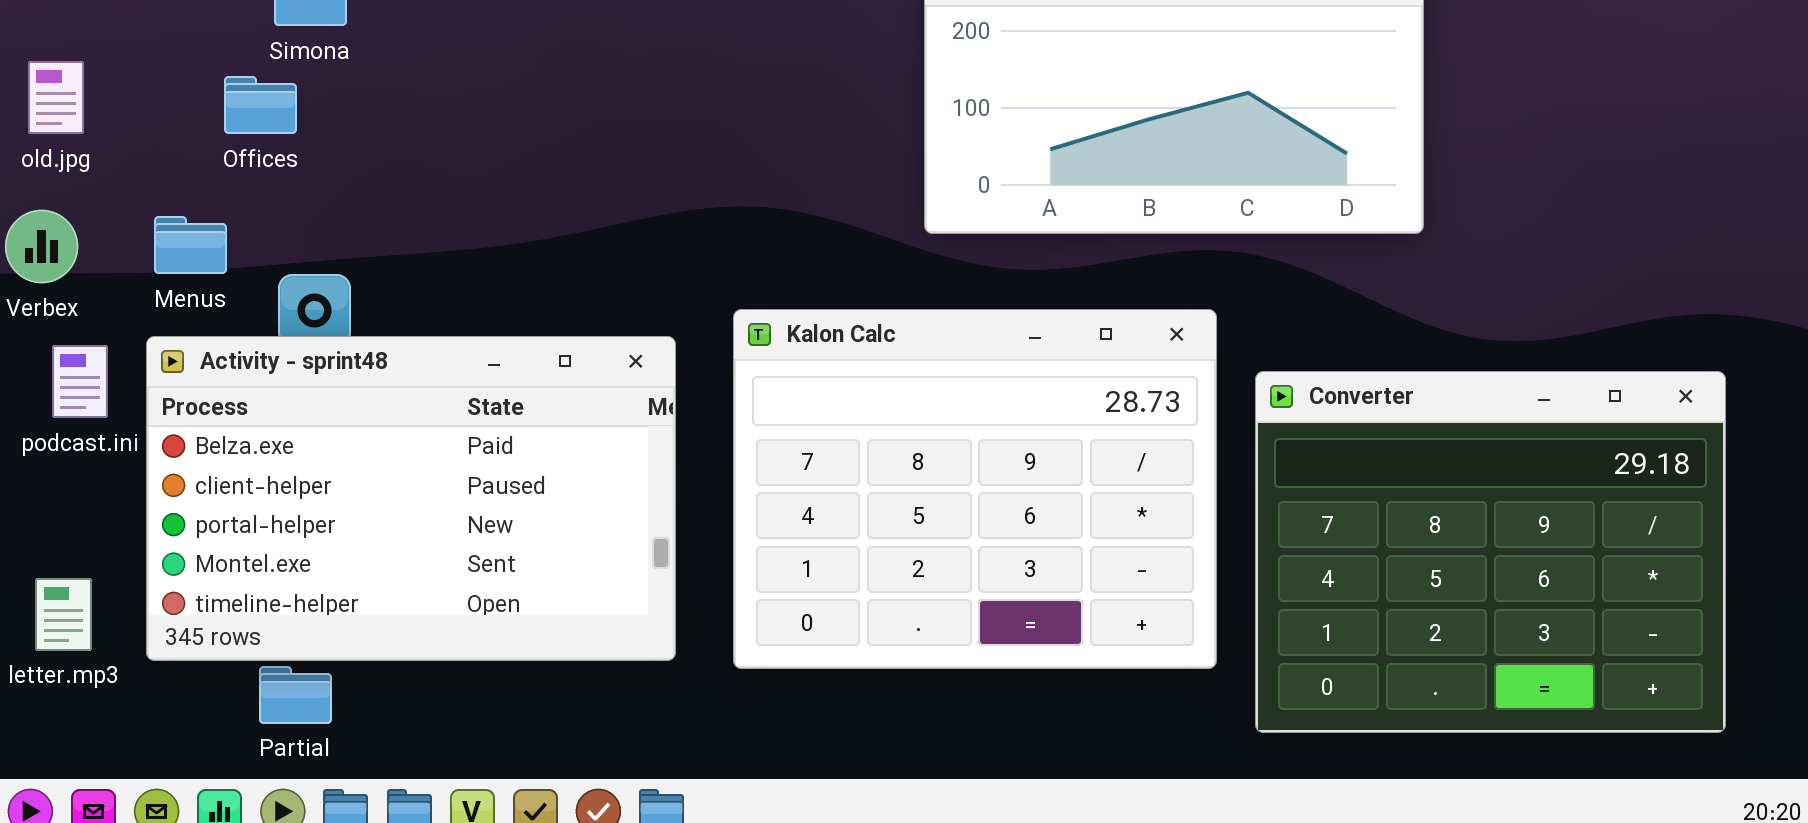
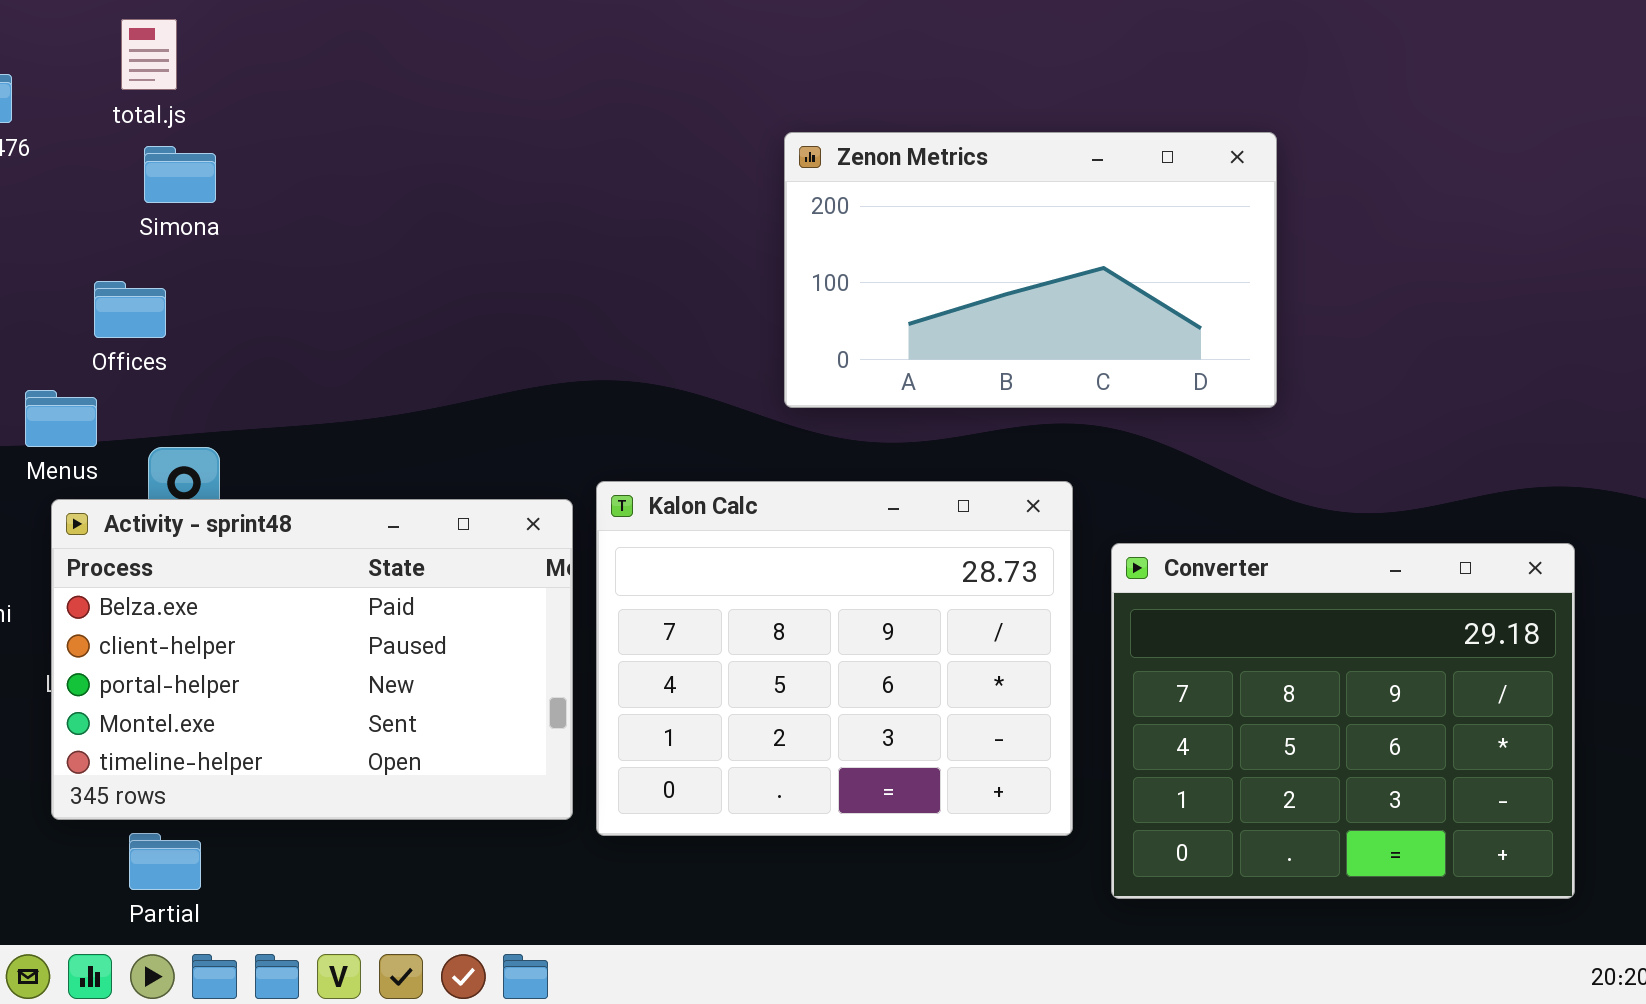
Offices: [224,76,297,134] -> [94,281,166,338], moved
Activity - sprint48: [146,336,676,661] -> [51,499,573,820], moved

